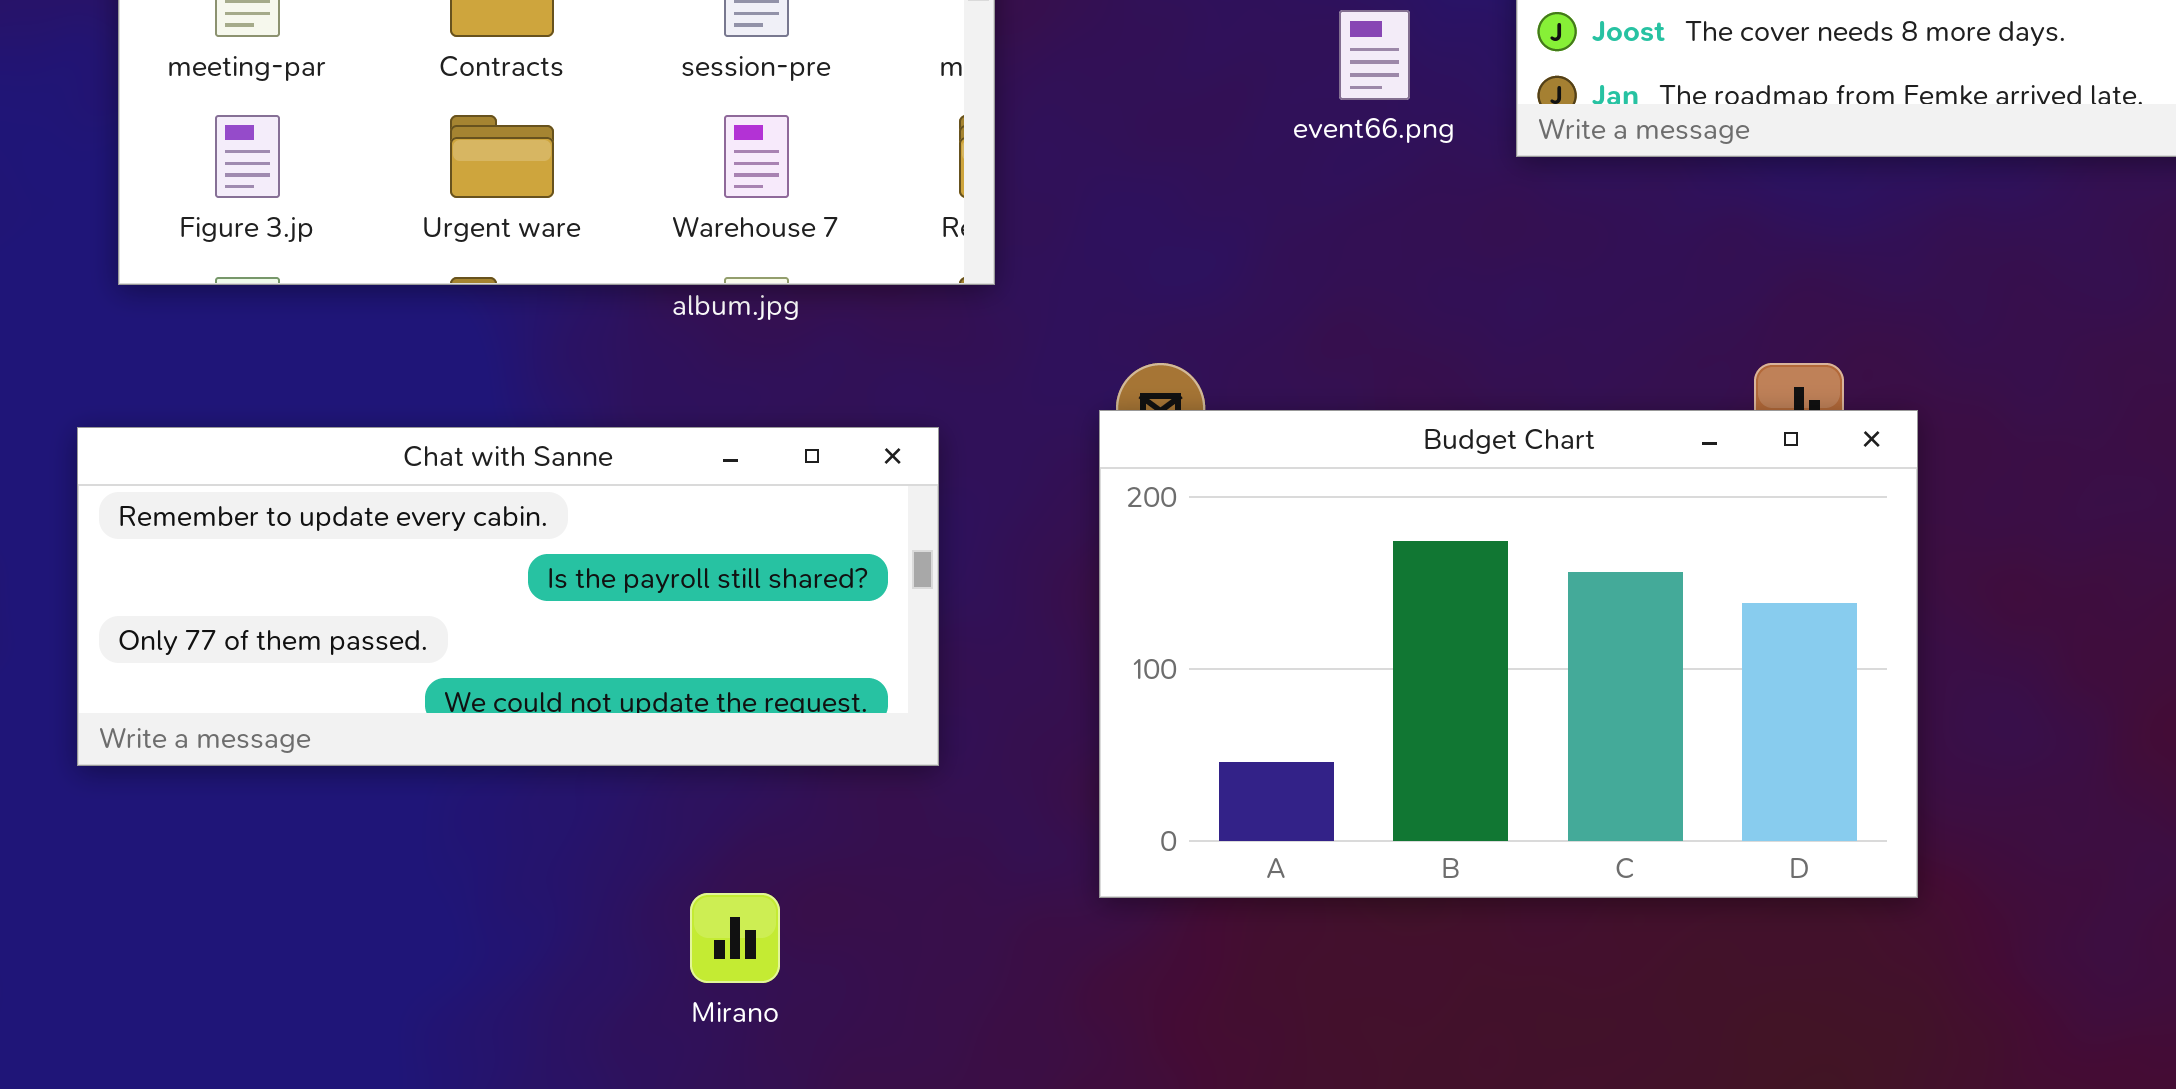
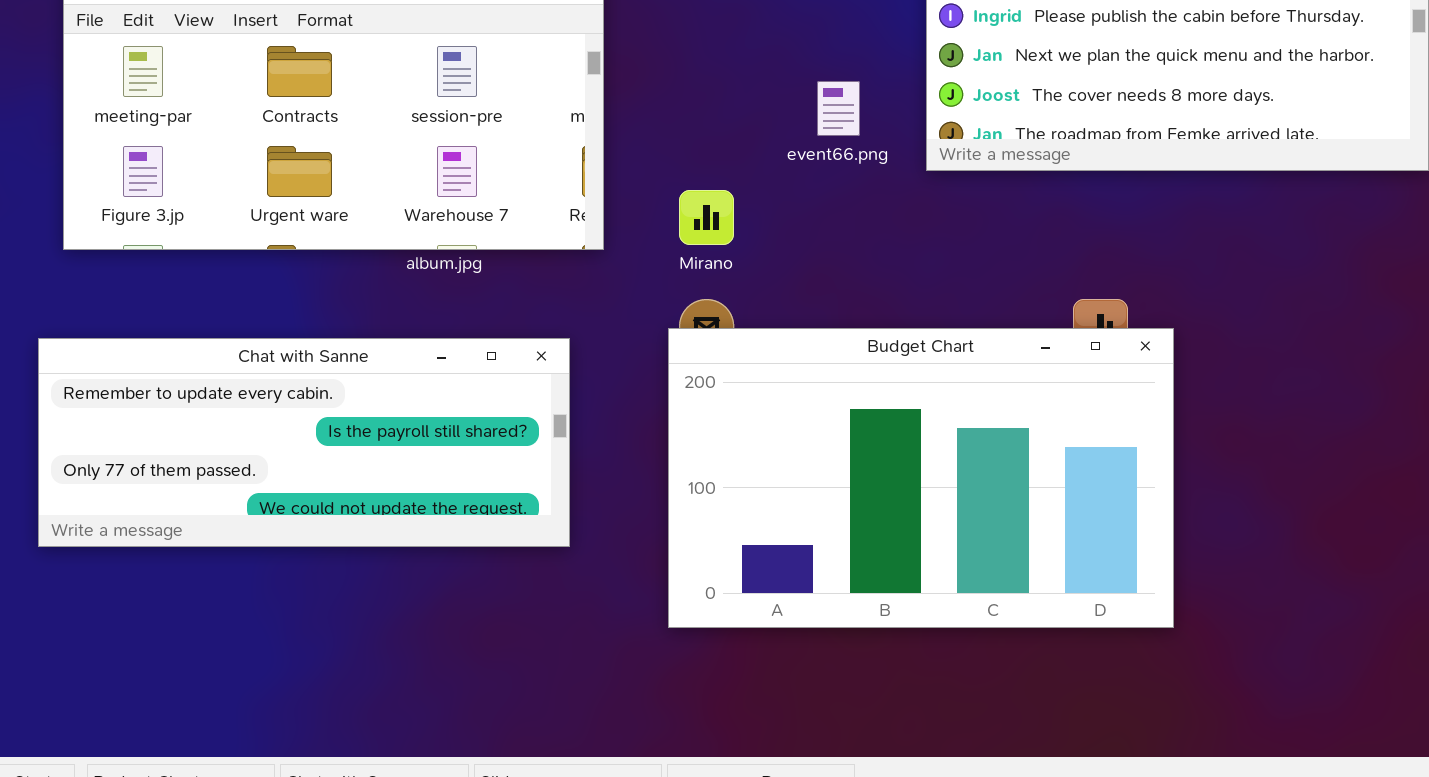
Mirano: [690,893,780,983] -> [679,190,734,245], moved

